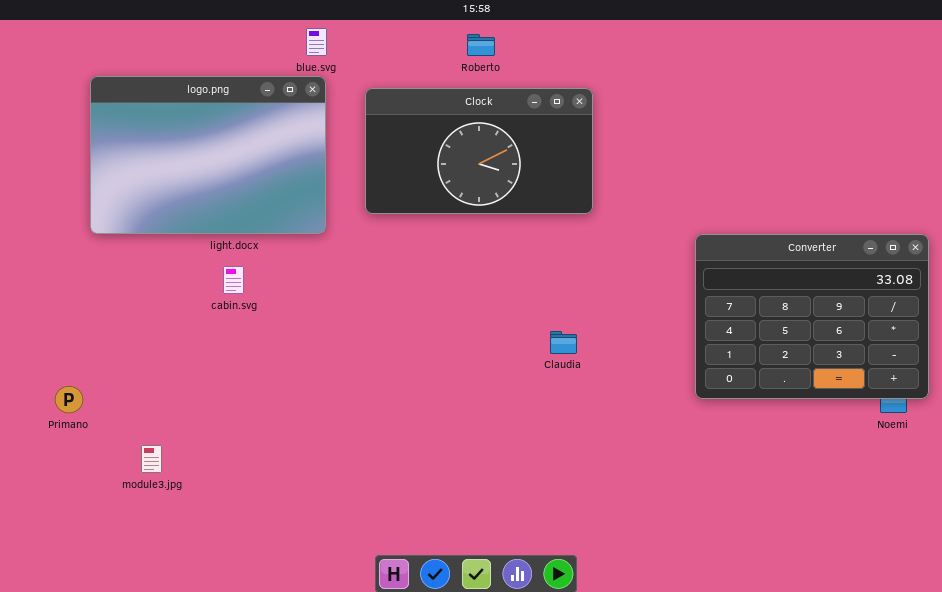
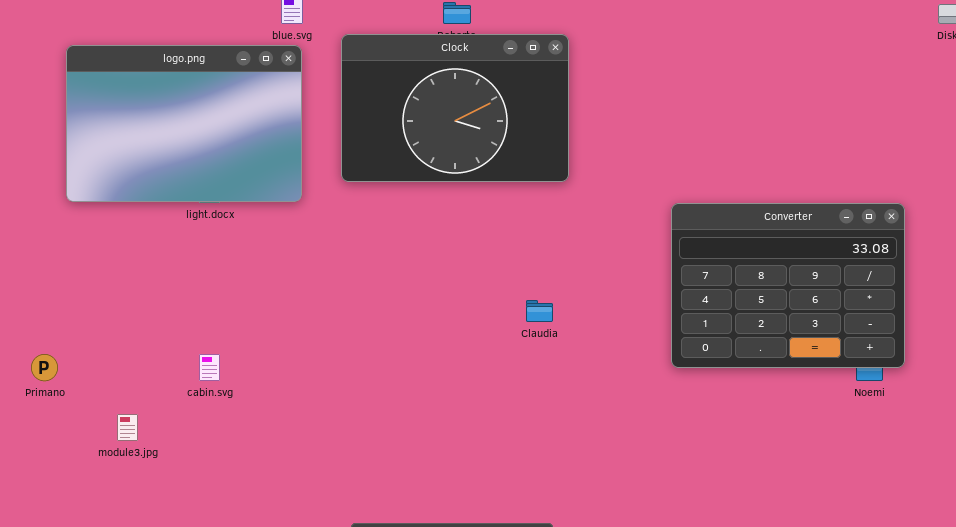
Clock: [365,88,593,214] -> [341,34,569,182], resized
cabin.svg: [223,266,244,294] -> [199,354,220,381], moved

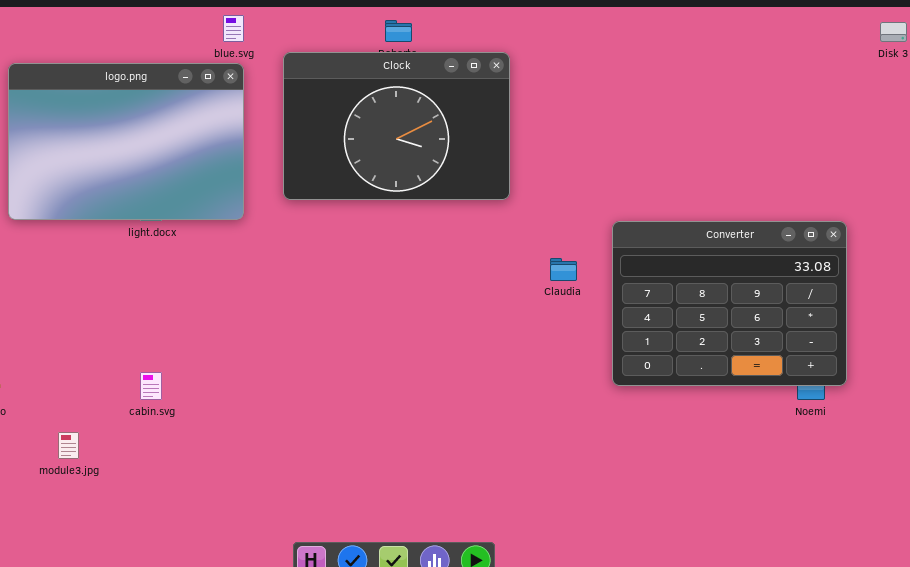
Claudia: [526,300,553,322] -> [550,258,577,281], moved

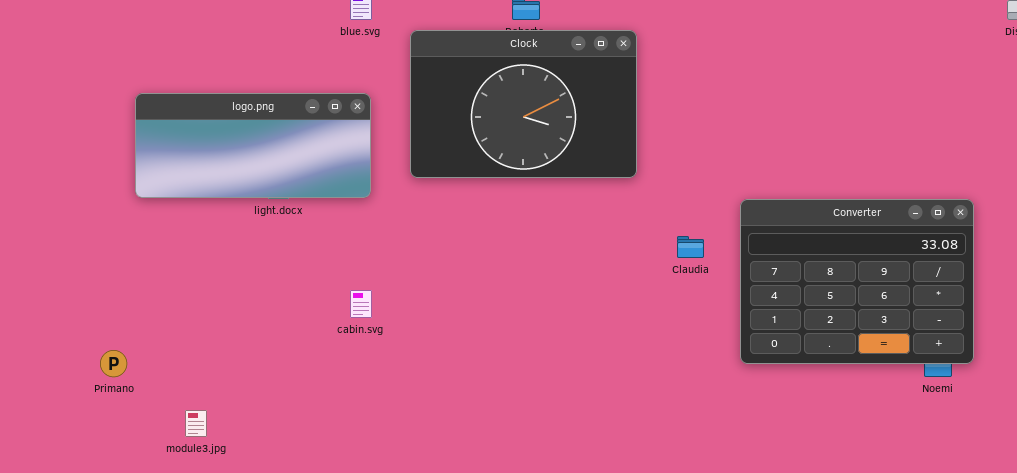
logo.png: [8,63,244,220] -> [135,93,371,198], resized
cabin.svg: [140,372,162,400] -> [350,290,372,318], moved

